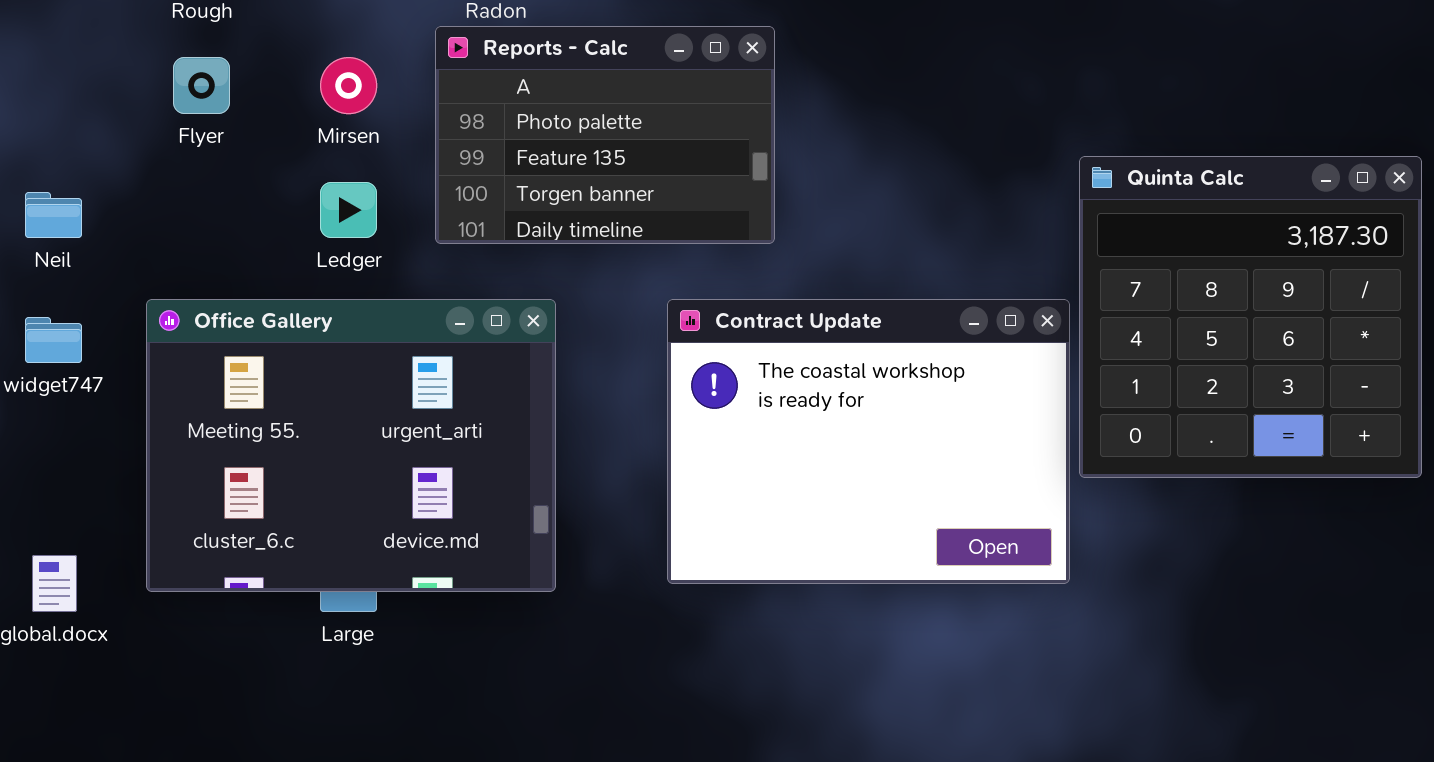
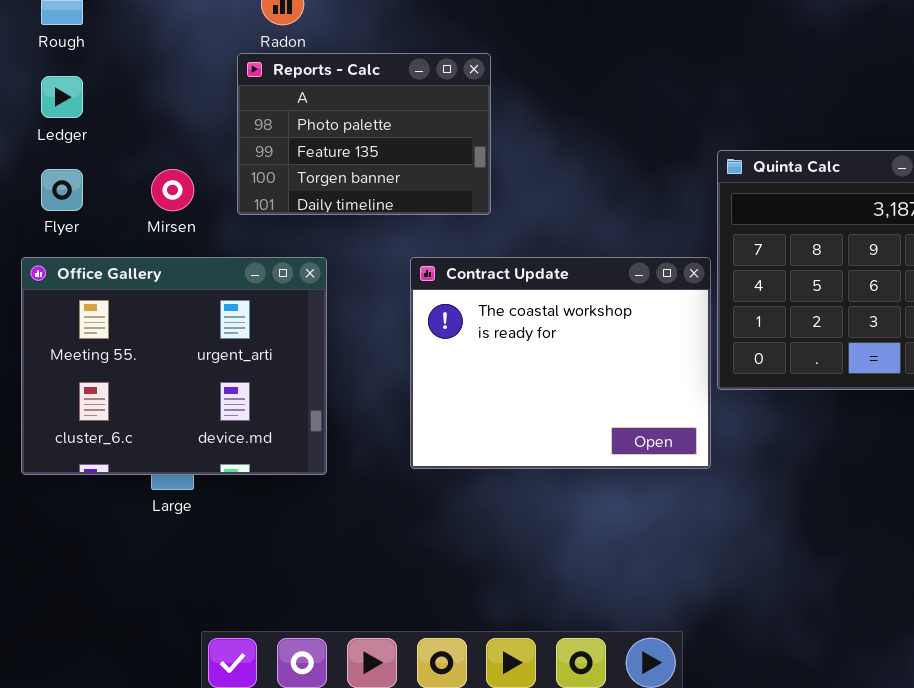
Flyer: [173,57,230,114] -> [41,169,83,211], moved
Mirsen: [320,57,377,114] -> [151,169,194,211], moved
Ledger: [320,182,377,238] -> [41,76,83,118], moved

